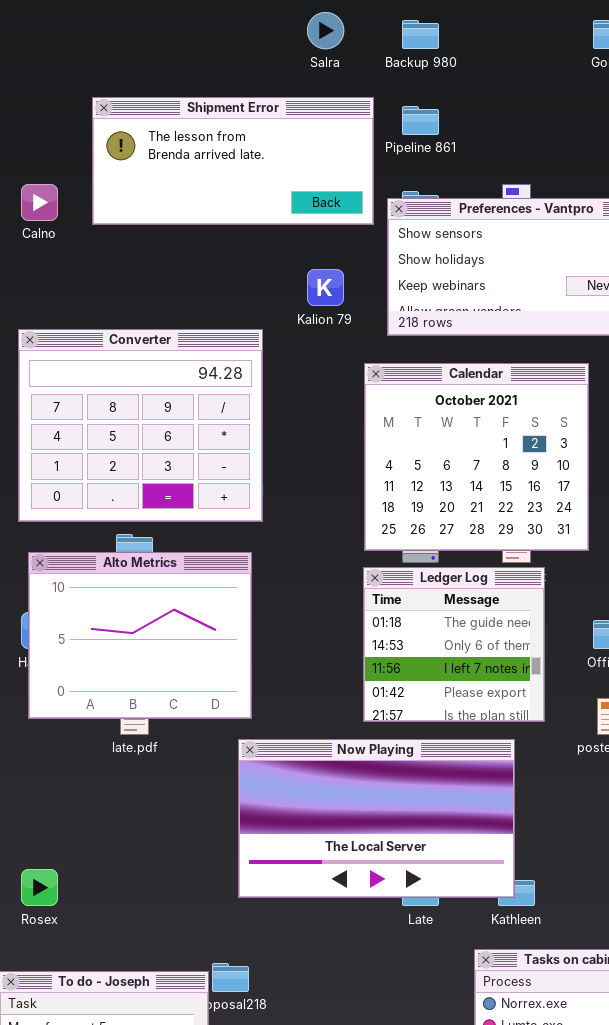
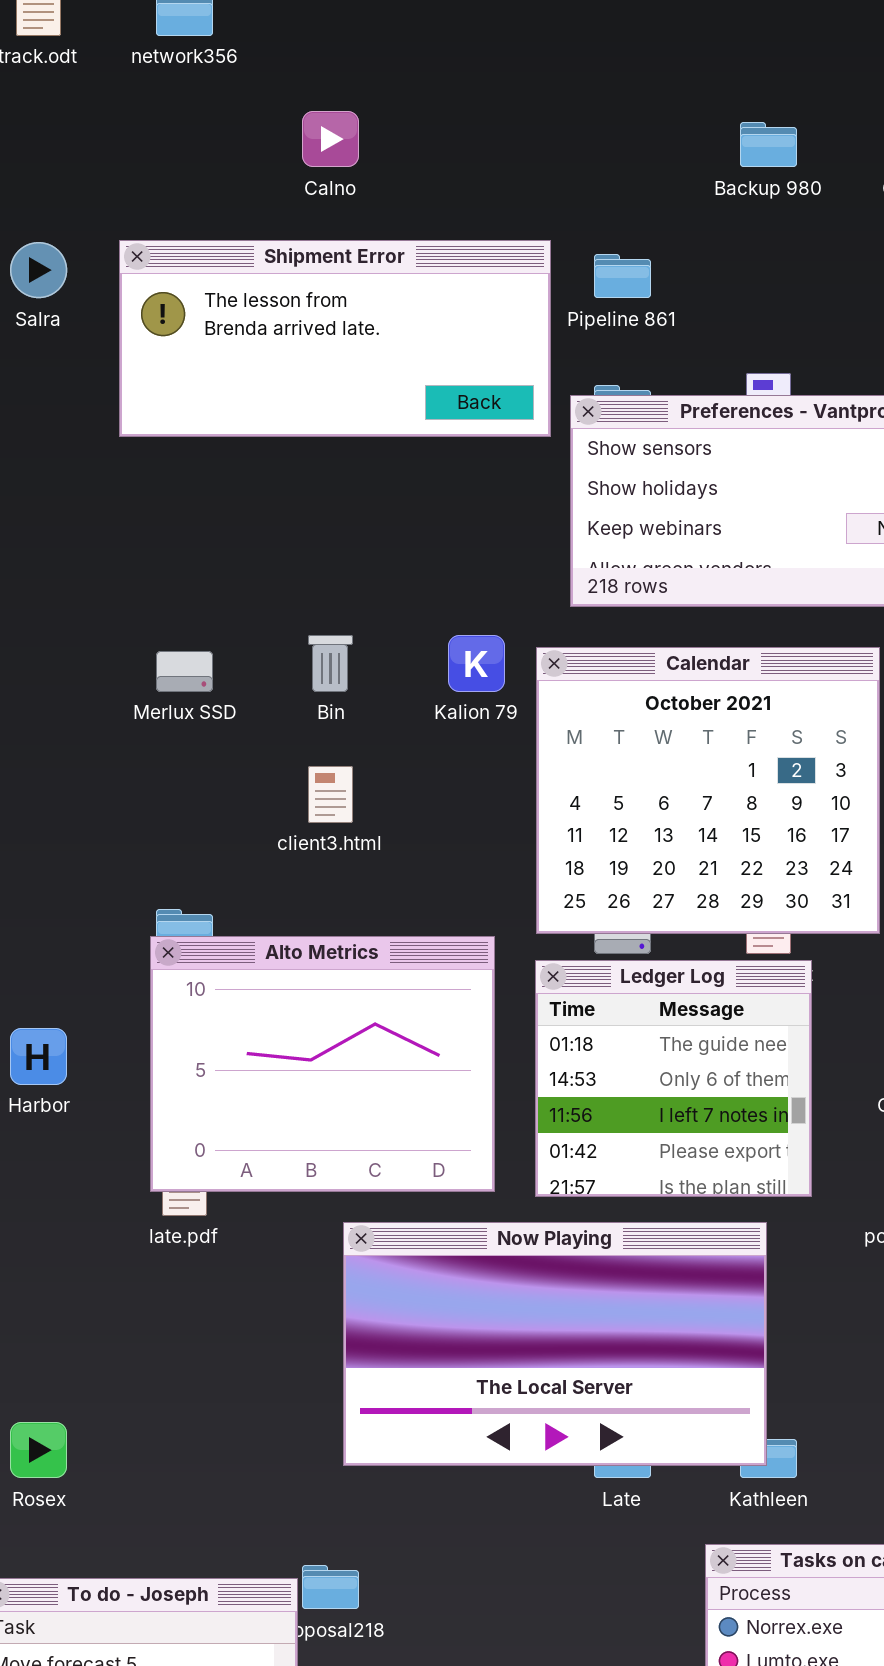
Salra: [307,12,344,49] -> [10,242,67,298], moved
Backup 980: [402,20,439,49] -> [740,122,797,167], moved
Calno: [21,184,58,221] -> [302,111,359,167], moved
Kalion 79: [307,269,344,306] -> [448,635,505,692], moved
Converter: [18,329,263,522] -> none, closed
Alto Metrics: [28,552,252,719] -> [150,936,495,1192], moved

